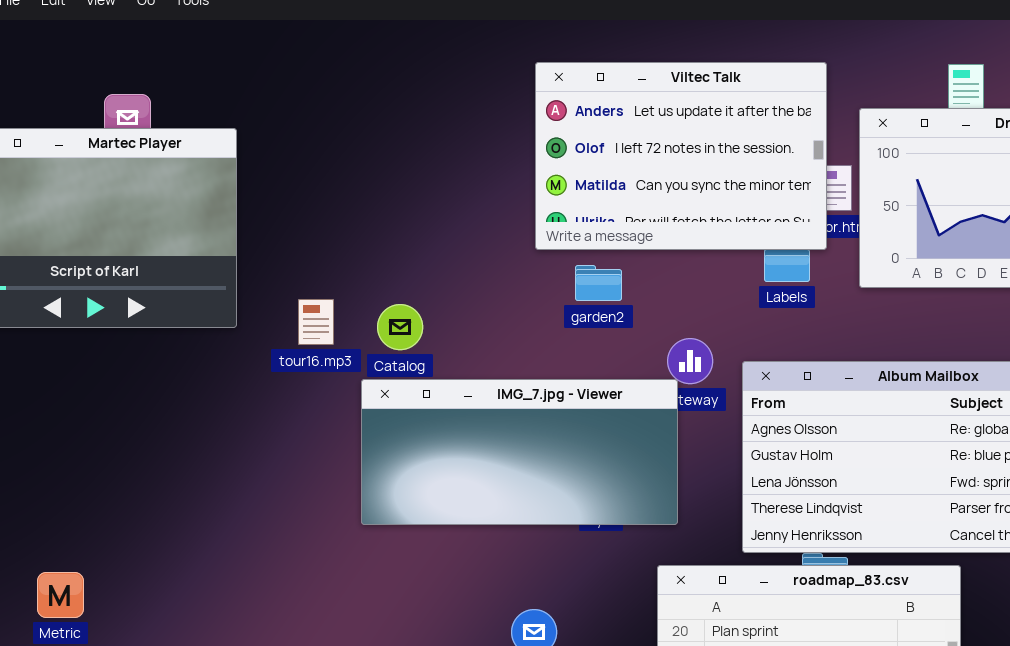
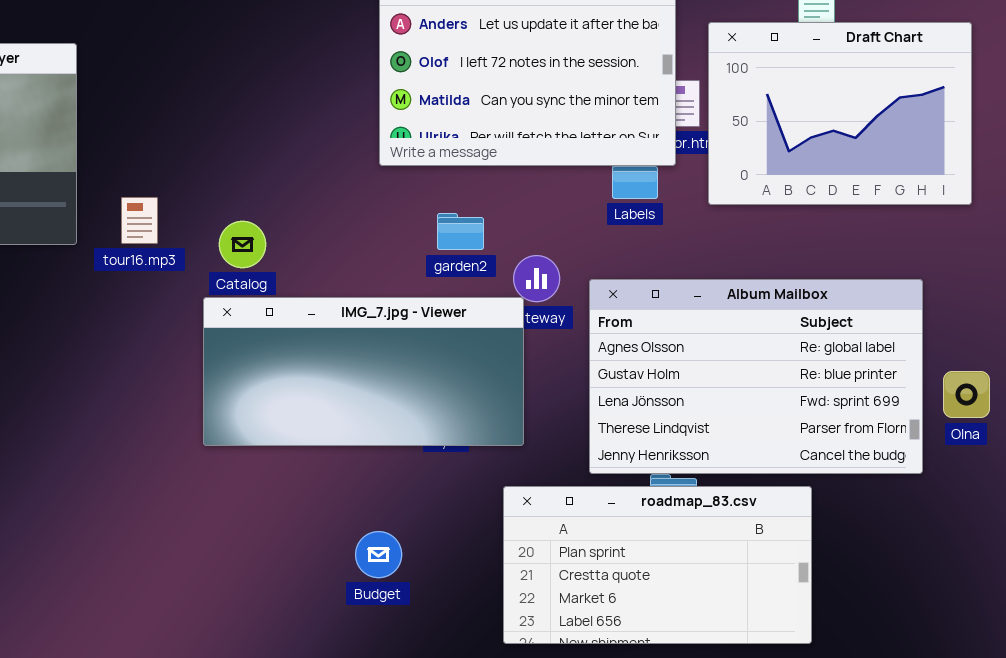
garden2: [575,265,622,301] -> [437,213,484,250], moved
tour16.mp3: [298,299,334,345] -> [121,197,158,244], moved

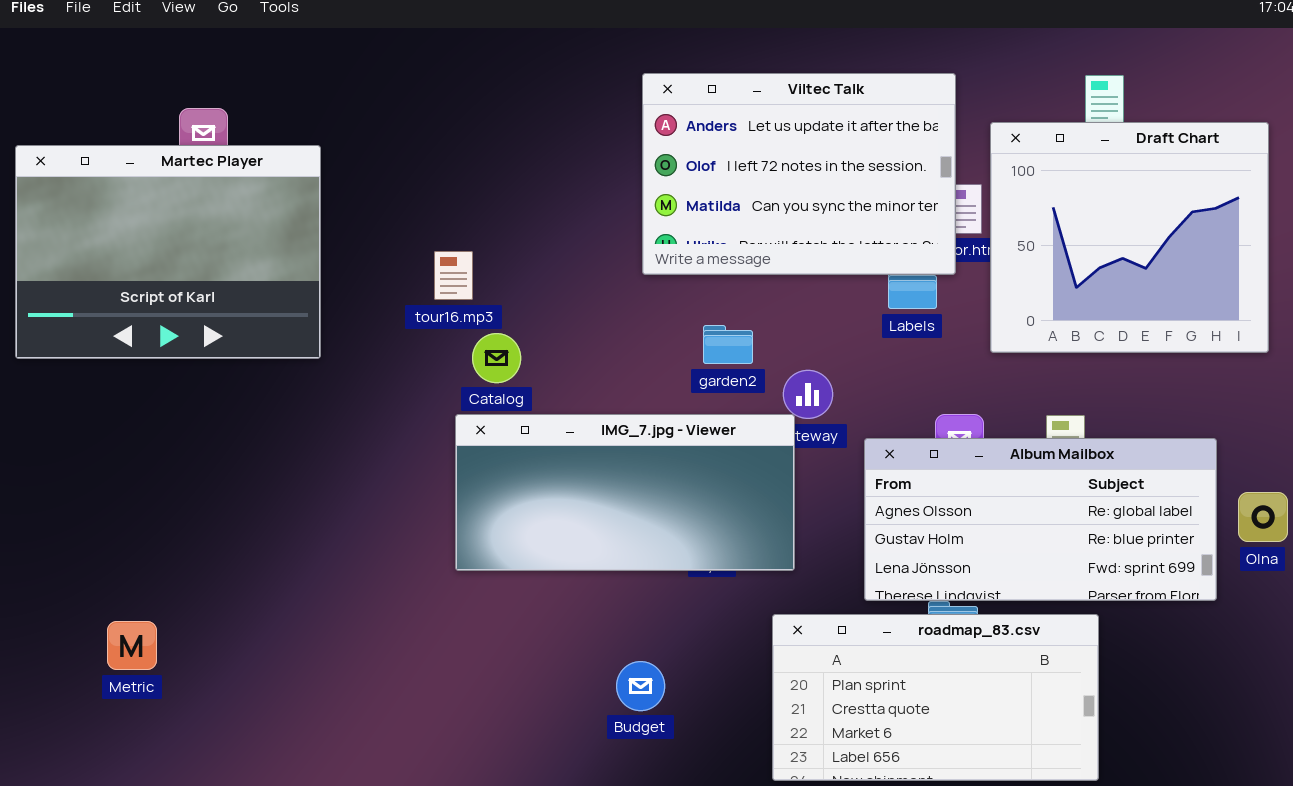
Draft Chart: [708,22,972,205] -> [990,122,1269,353], resized
tour16.mp3: [121,197,158,244] -> [434,251,473,300], moved
Album Mailbox: [589,279,923,474] -> [864,438,1217,601], resized

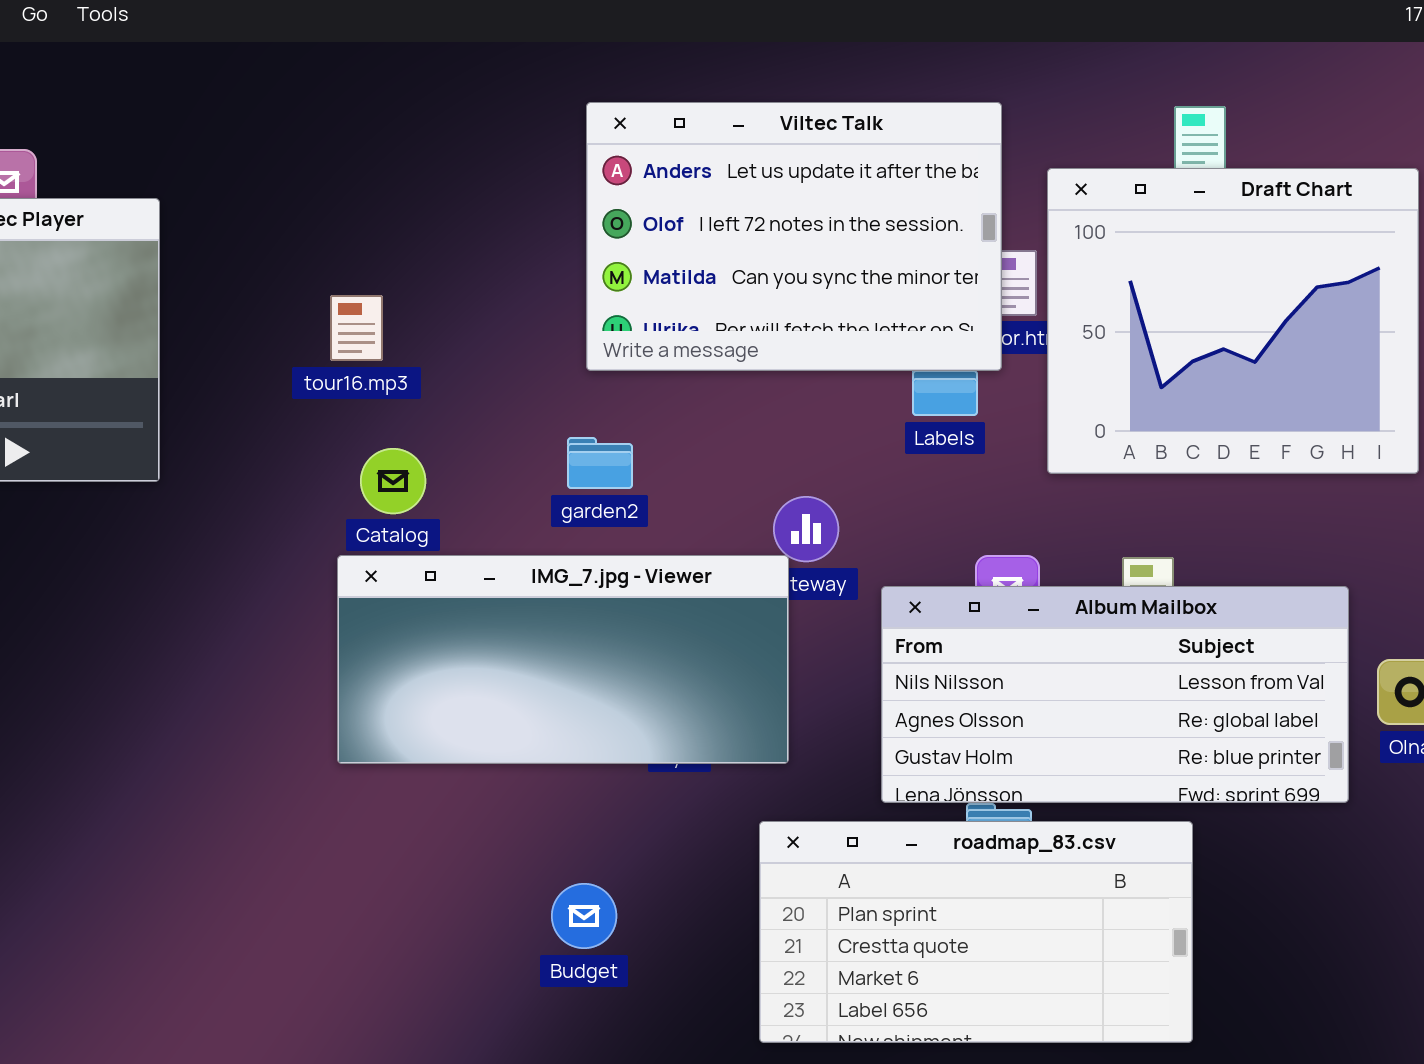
tour16.mp3: [434,251,473,300] -> [330,295,383,361], moved
garden2: [703,325,753,364] -> [567,437,633,489], moved
Album Mailbox: [864,438,1217,601] -> [881,586,1349,803], scrolled up 1 row

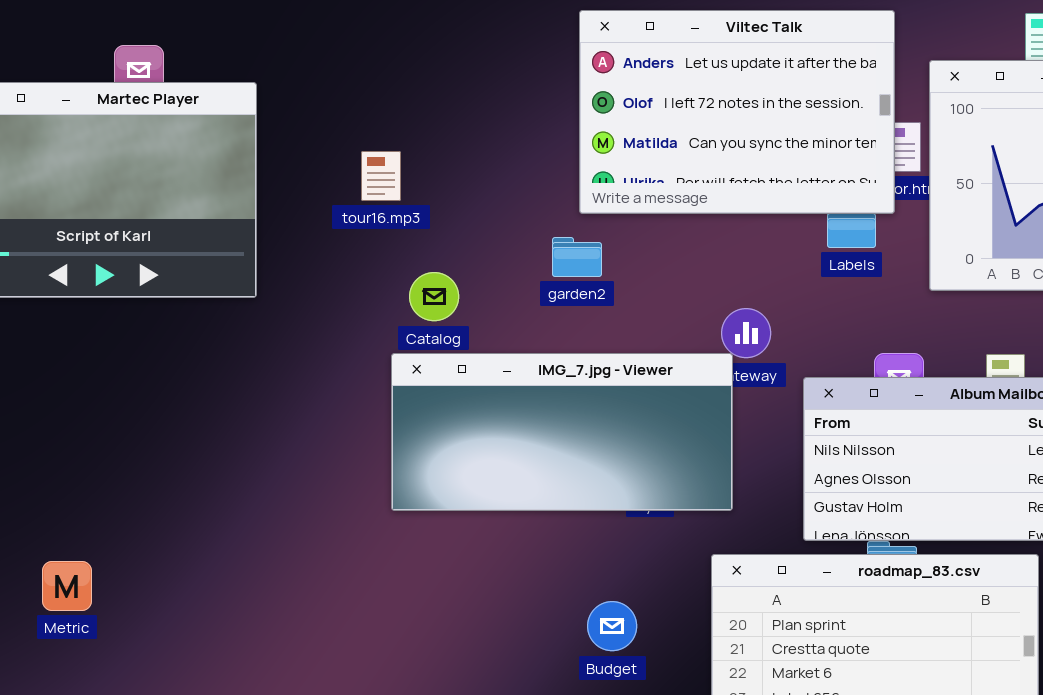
tour16.mp3: [330,295,383,361] -> [361,151,401,201], moved
garden2: [567,437,633,489] -> [552,237,602,277], moved
Budget: [551,883,617,949] -> [587,601,637,651], moved

